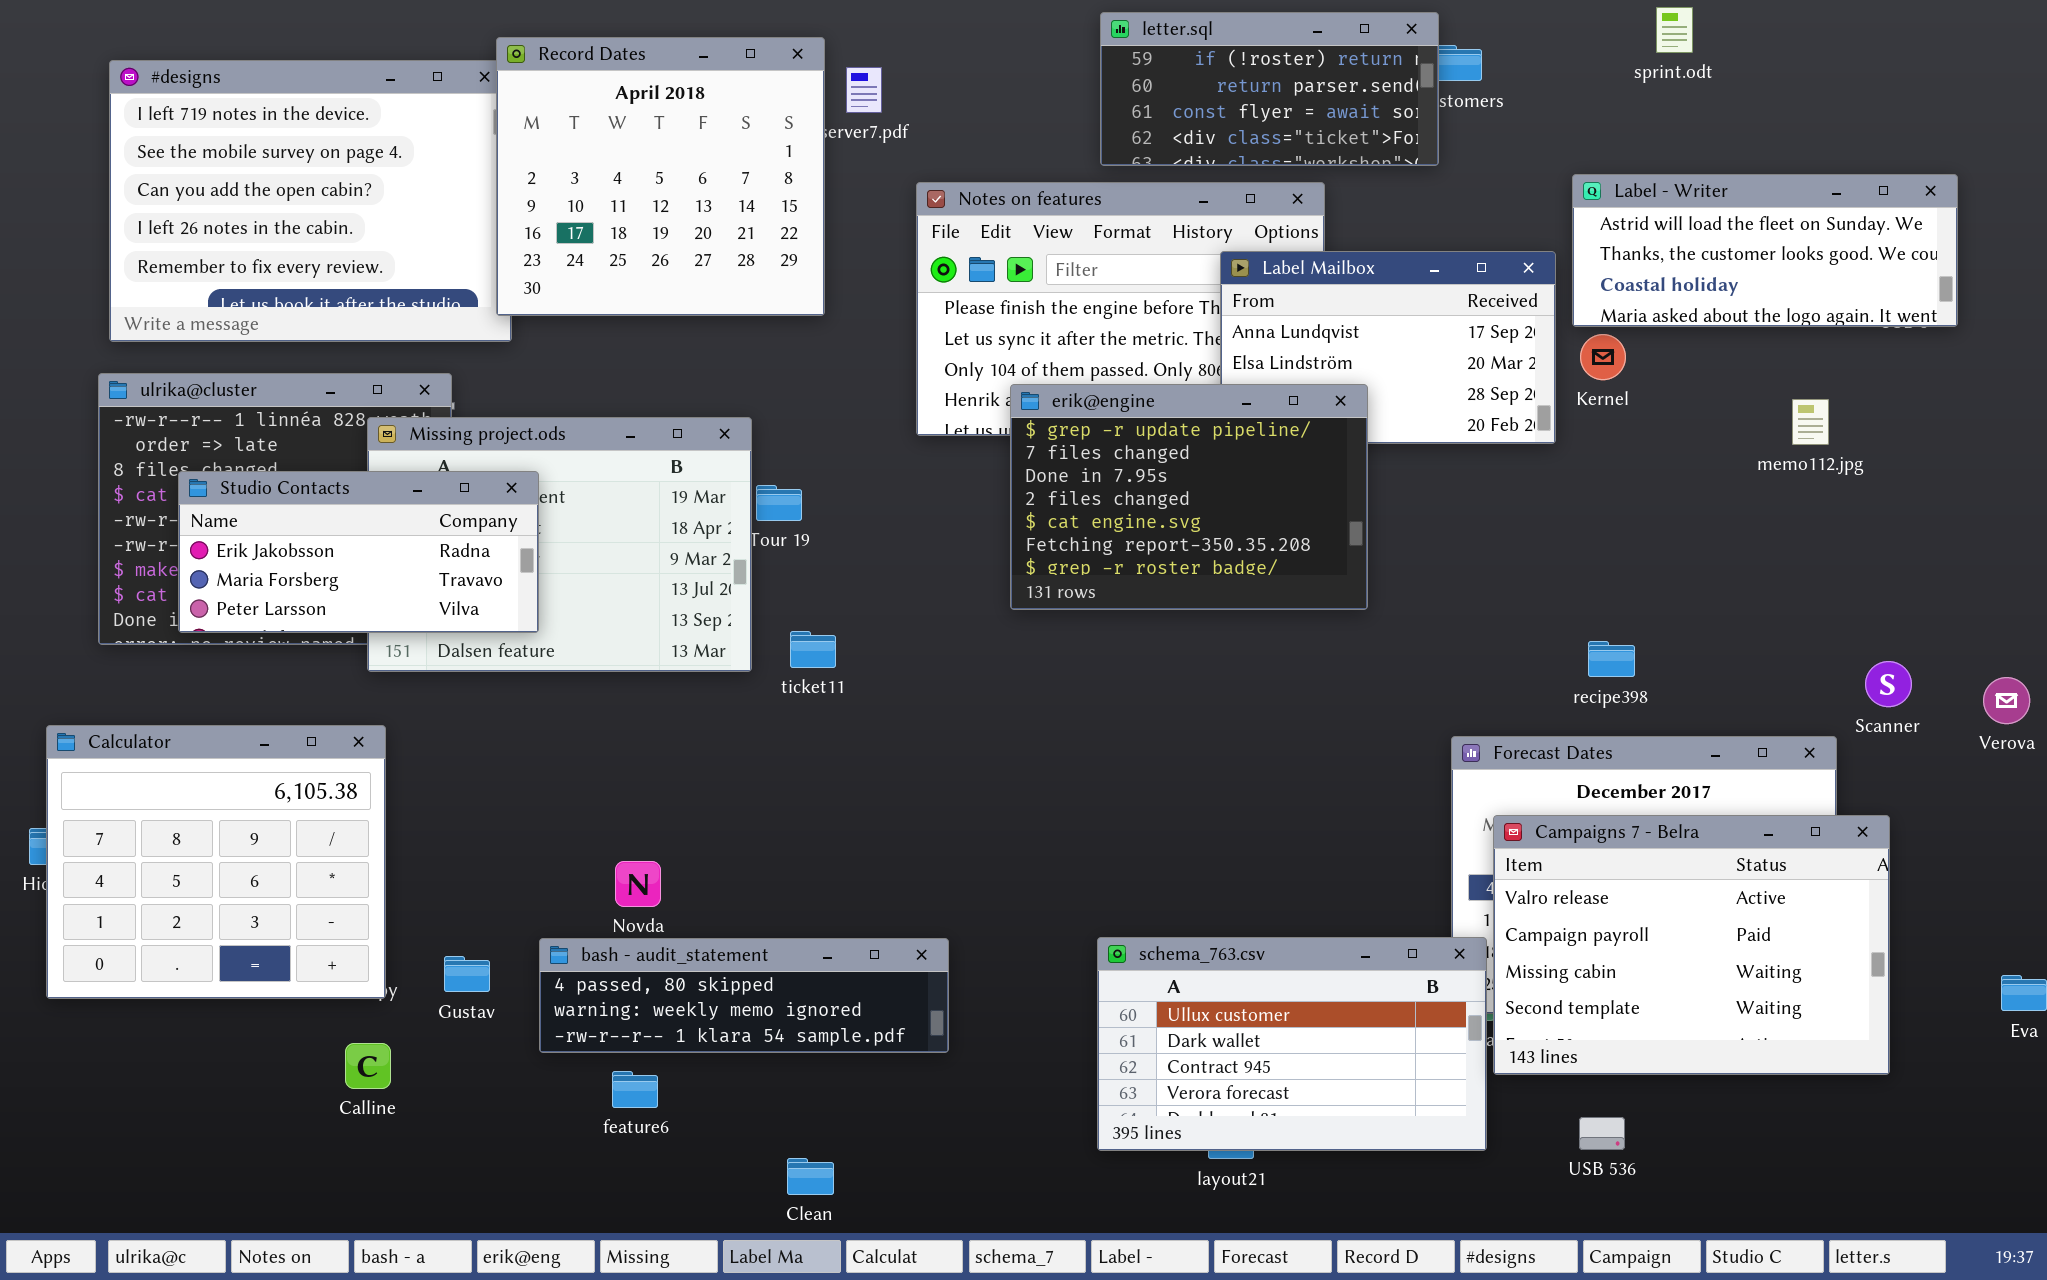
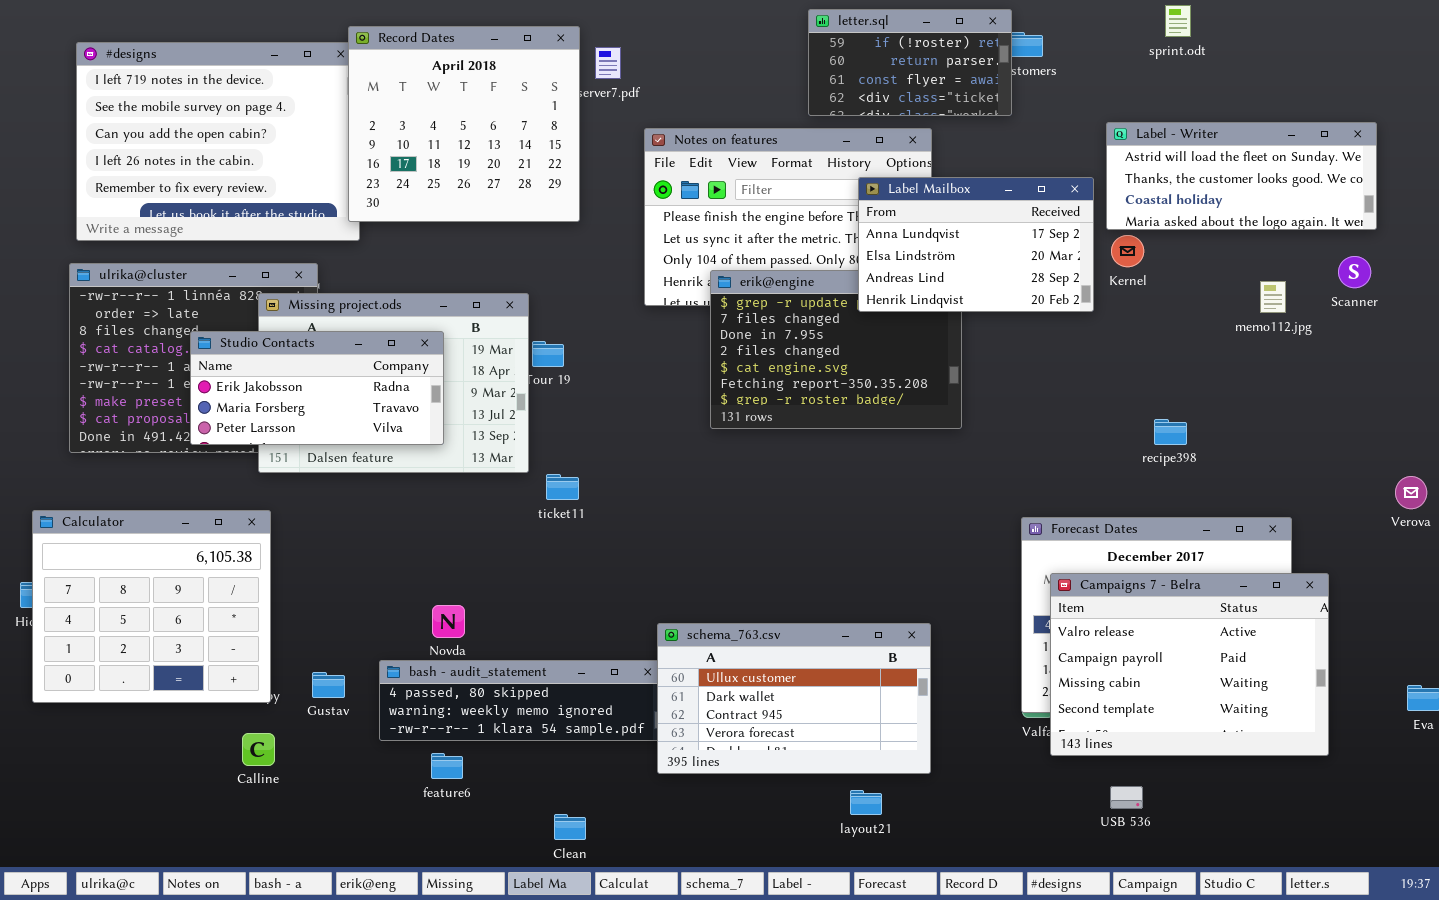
letter.sql: [1100,12,1439,166] -> [808,9,1012,116], resized
Label Mailbox: [1220,251,1556,444] -> [858,177,1094,312], raised
Studio Contacts: [178,471,539,633] -> [190,331,444,445], moved
ticket11: [790,631,836,668] -> [546,474,579,500], moved
recipe398: [1588,641,1635,677] -> [1154,419,1187,445], moved
Scanner: [1865,661,1912,707] -> [1338,256,1371,288], moved
schema_763.csv: [1097,937,1487,1151] -> [657,623,931,774], moved

